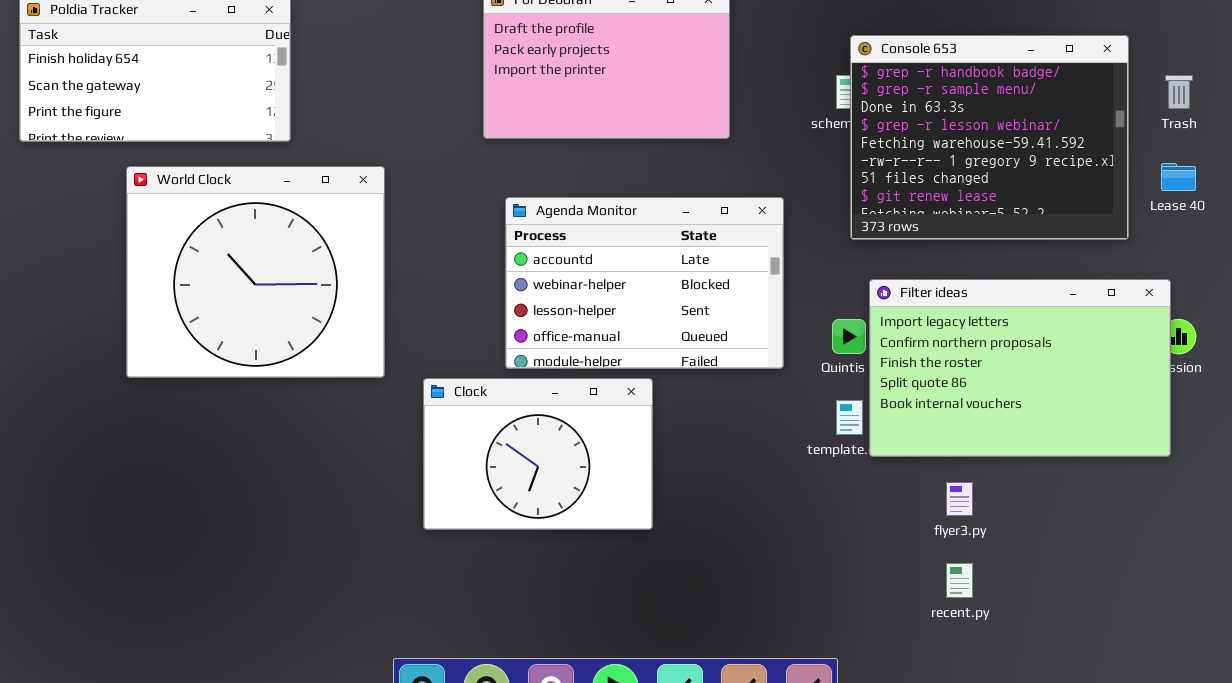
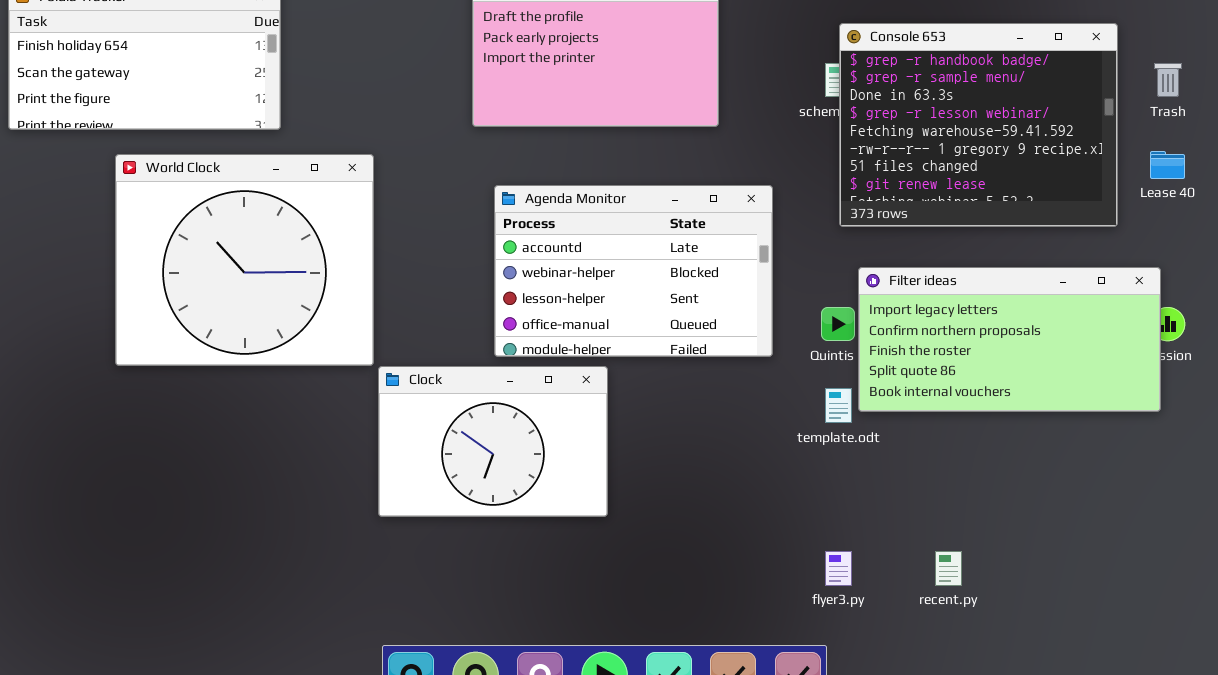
Filter ideas: [869,279,1171,457] -> [858,267,1161,412], resized
Clock: [423,378,653,530] -> [378,366,608,517], moved
flyer3.py: [946,482,973,516] -> [825,551,852,586], moved

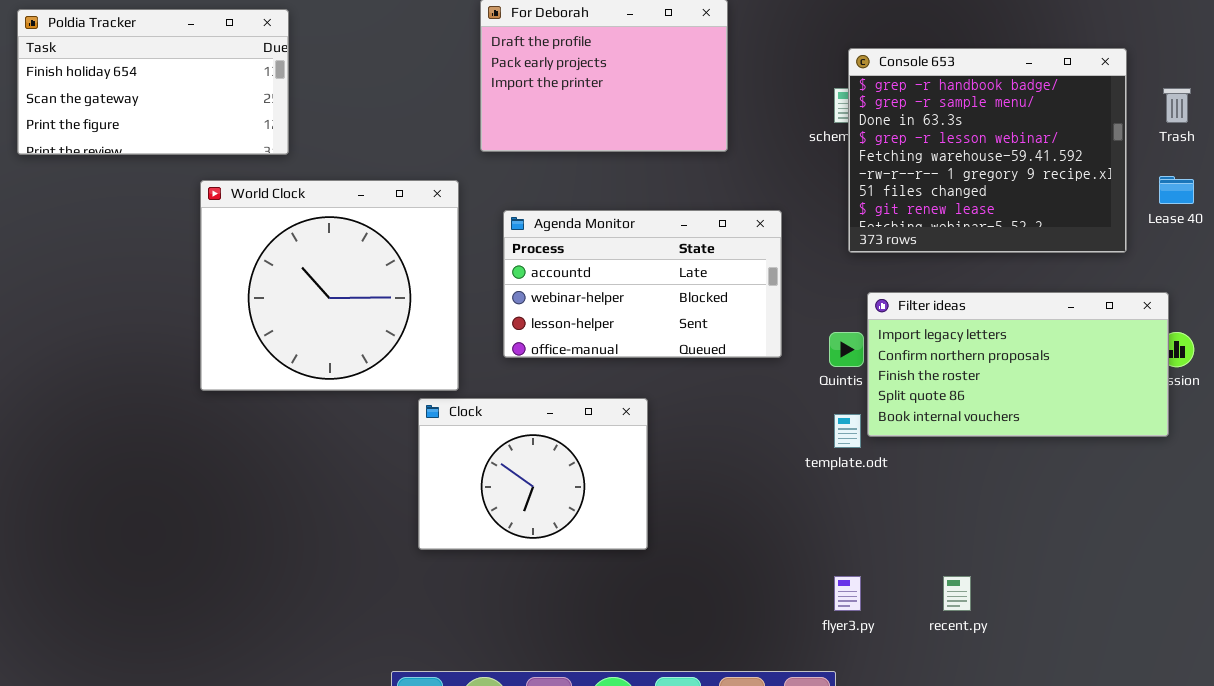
World Clock: [115,154,374,366] -> [200,180,459,391], moved
Agenda Monitor: [494,185,773,357] -> [503,210,782,358], resized
Clock: [378,366,608,517] -> [418,398,648,550], moved

